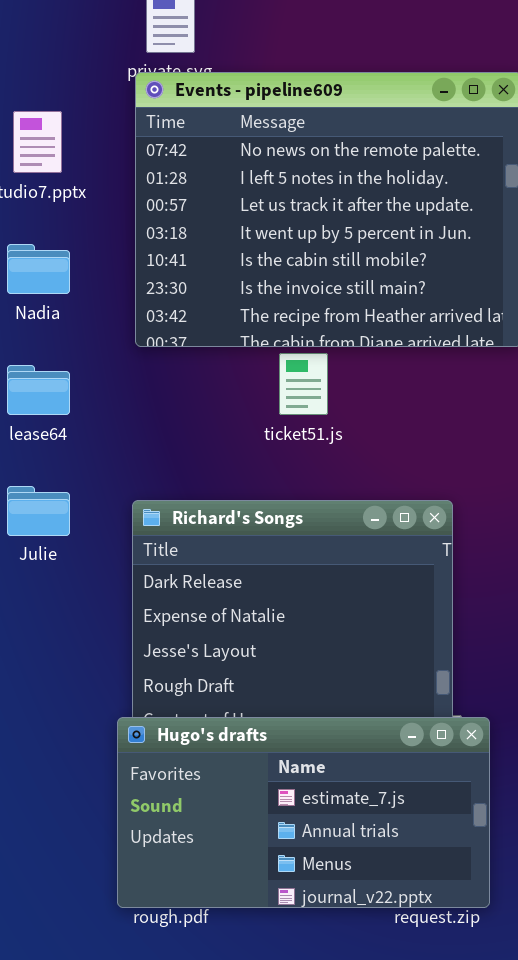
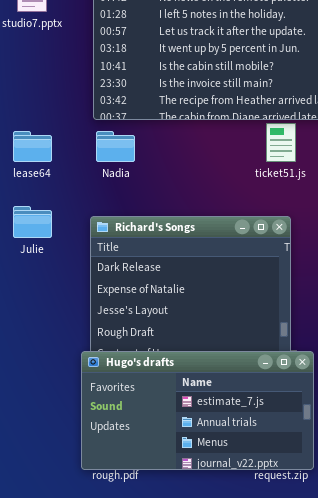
Nadia: [7,244,70,294] -> [96,131,135,162], moved
ticket51.js: [279,353,328,415] -> [266,123,296,162], moved

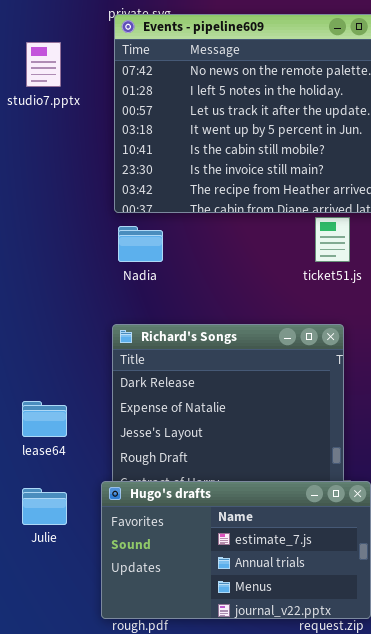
lease64: [13,131,52,162] -> [22,401,67,437], moved
Julie: [13,206,52,238] -> [22,488,67,525], moved

